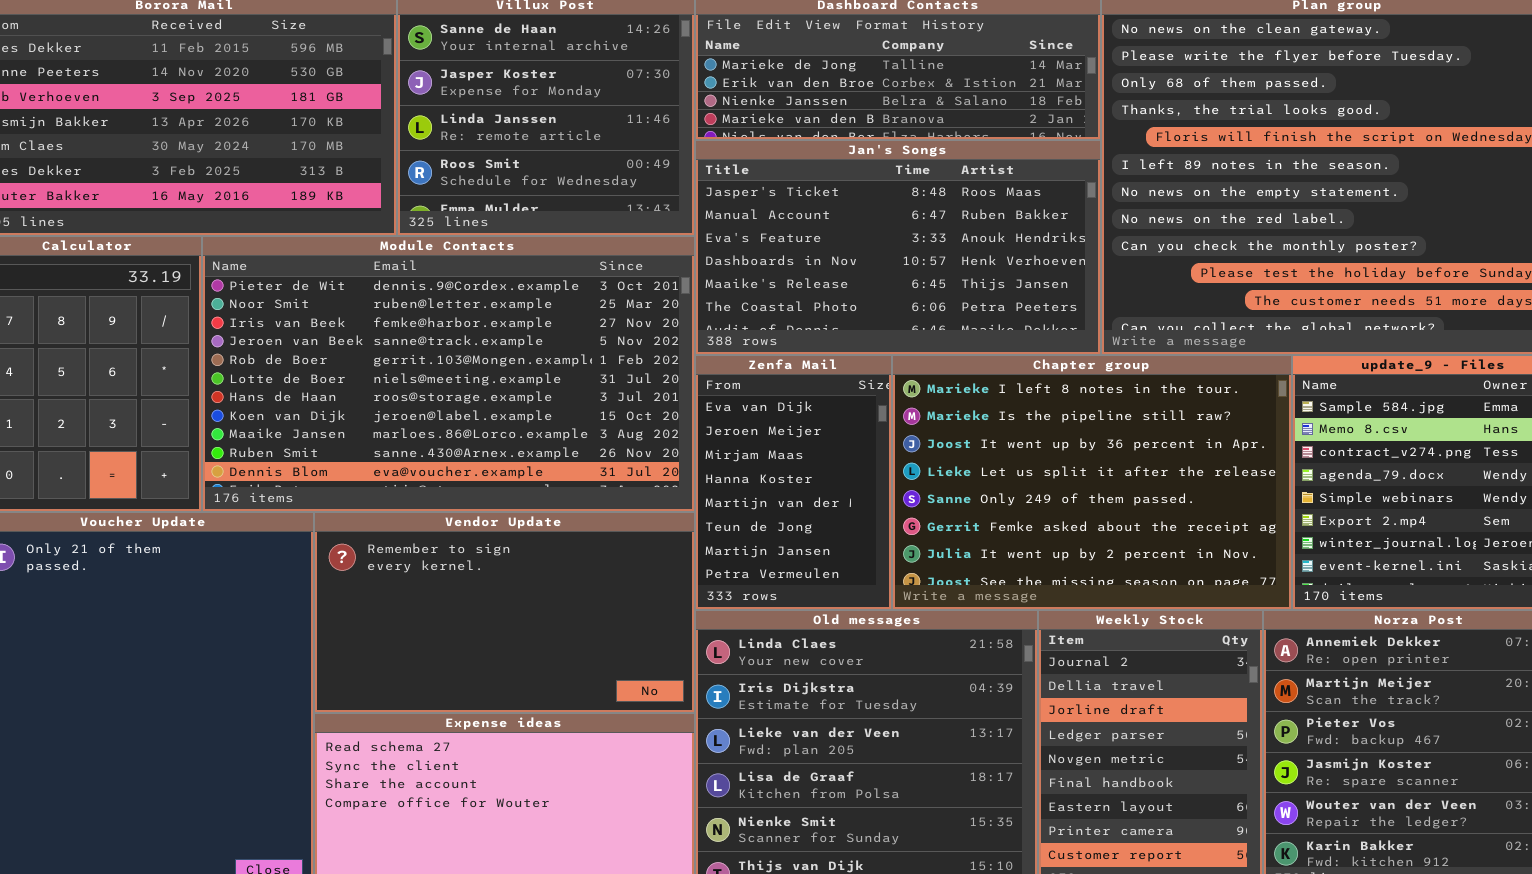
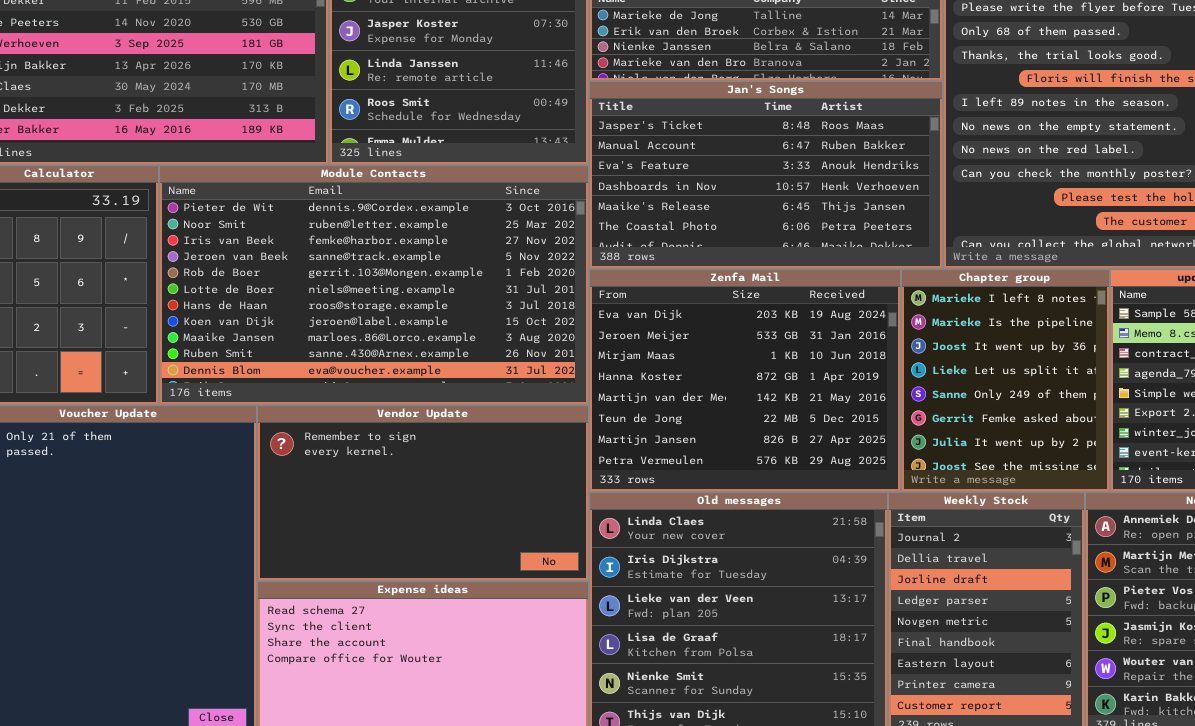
Zenfa Mail: [695,355,892,610] -> [589,269,901,492], resized
Chapter group: [892,355,1292,610] -> [901,269,1110,492], resized

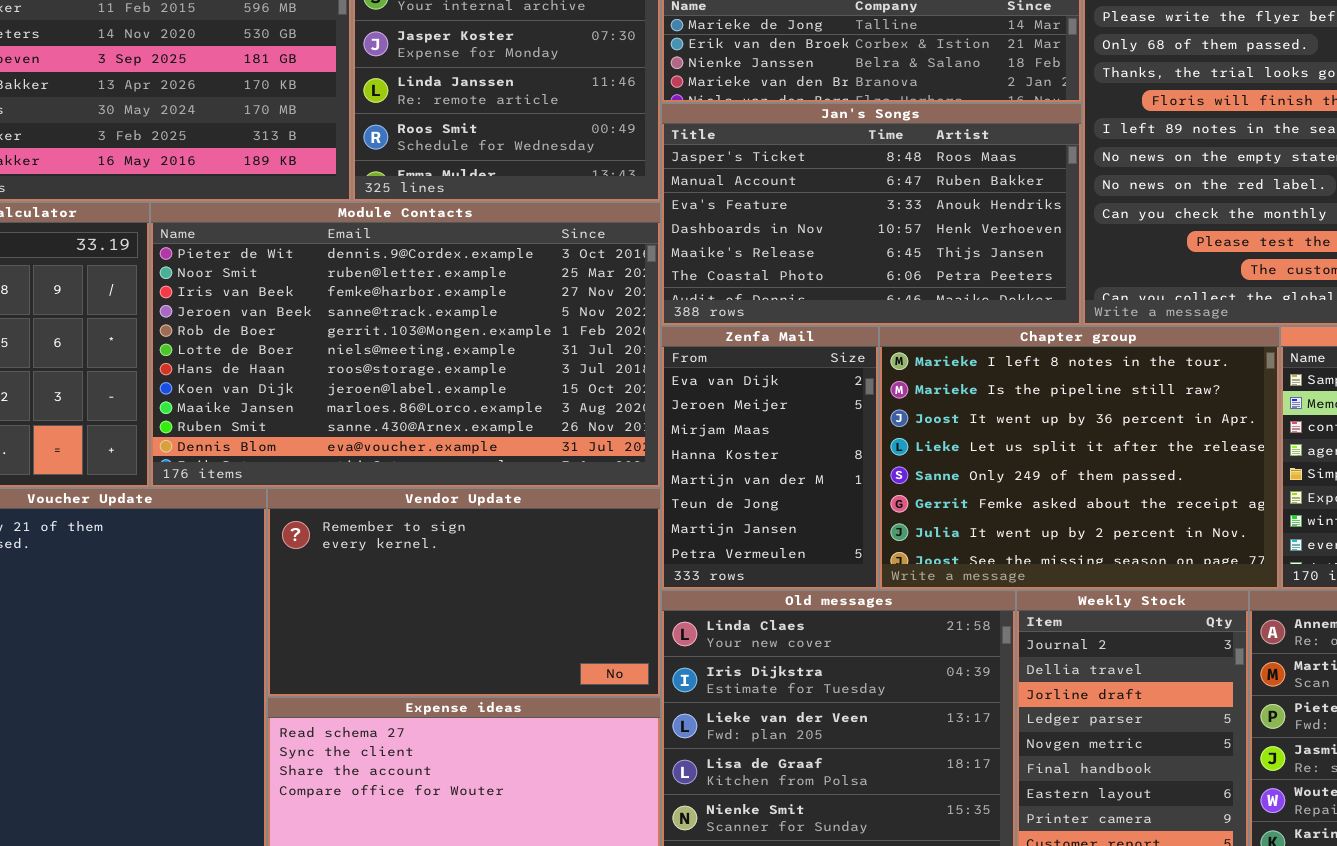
Zenfa Mail: [589,269,901,492] -> [661,326,879,590], resized
Chapter group: [901,269,1110,492] -> [879,326,1280,590], resized

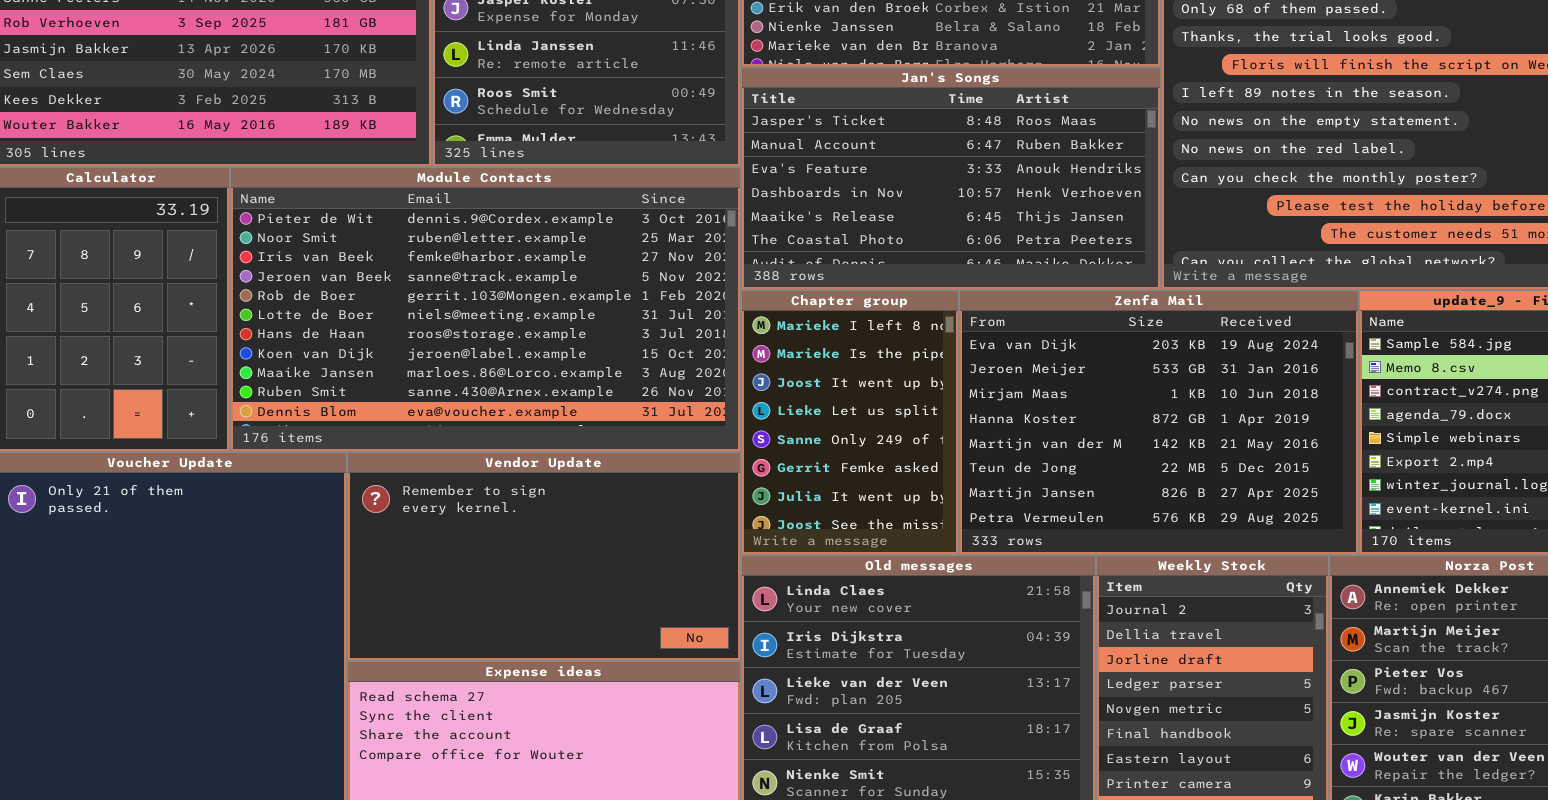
Zenfa Mail: [661,326,879,590] -> [959,290,1359,555], moved, resized
Chapter group: [879,326,1280,590] -> [741,290,959,555], moved, resized

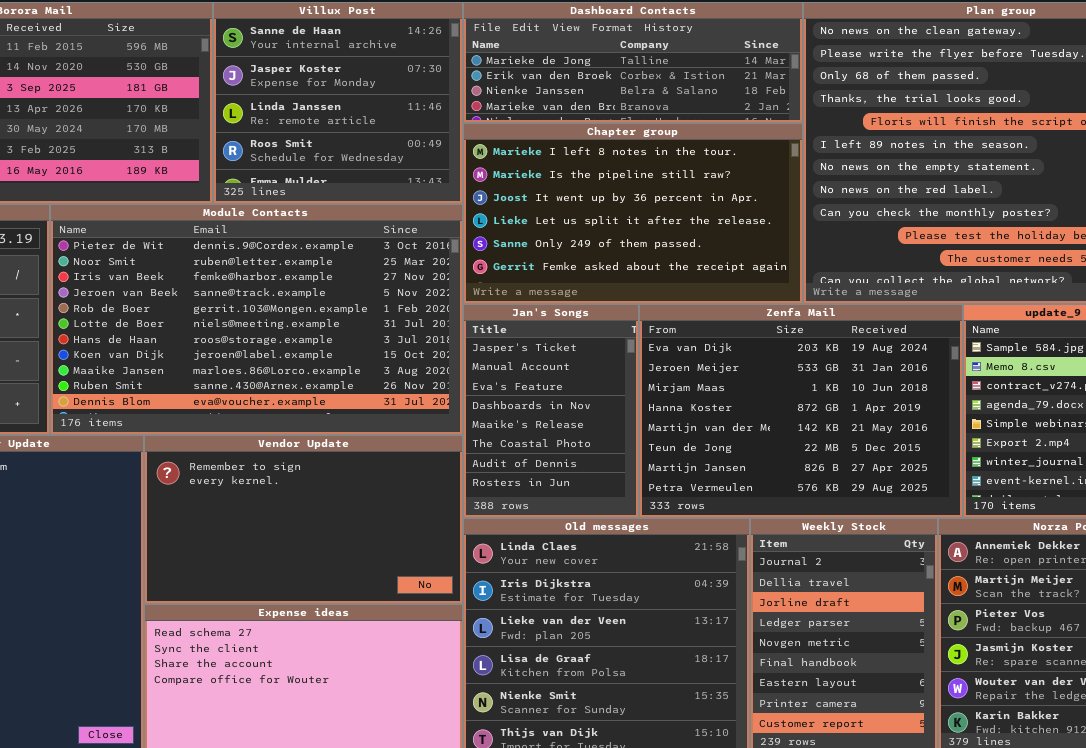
Jan's Songs: [741,67,1161,290] -> [463,304,639,518], moved, resized
Chapter group: [741,290,959,555] -> [463,123,803,304], moved, resized

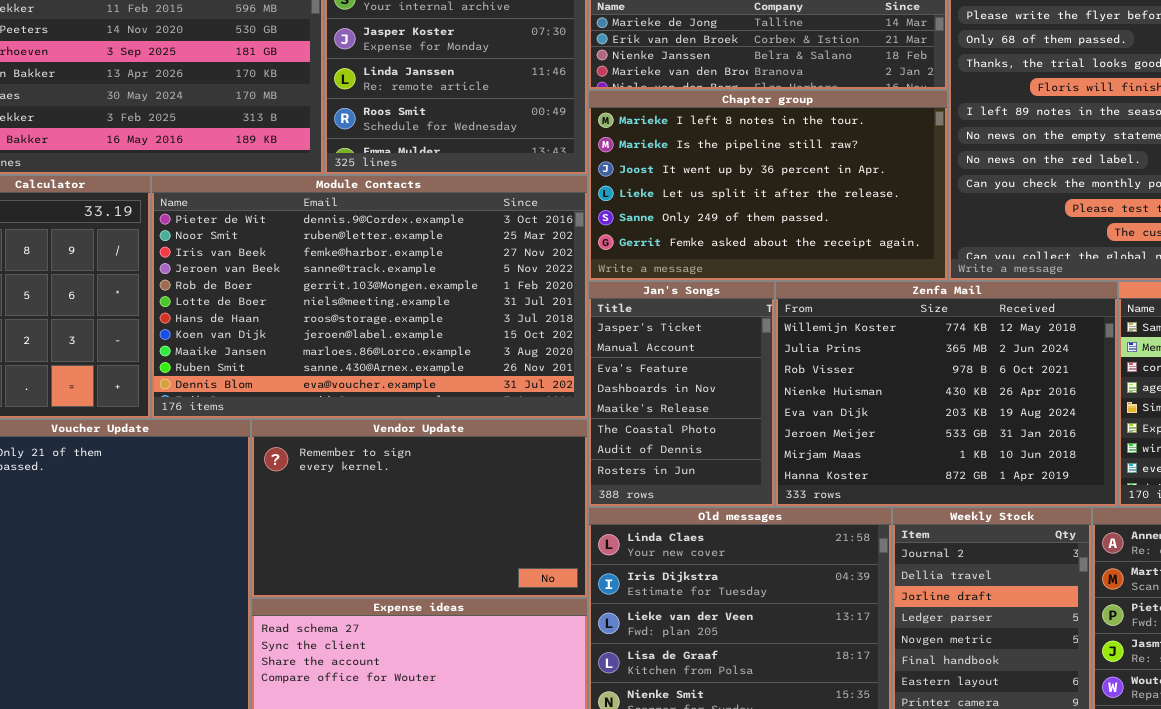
Zenfa Mail: [639,304,963,518] -> [775,281,1118,507], scrolled up 4 rows

